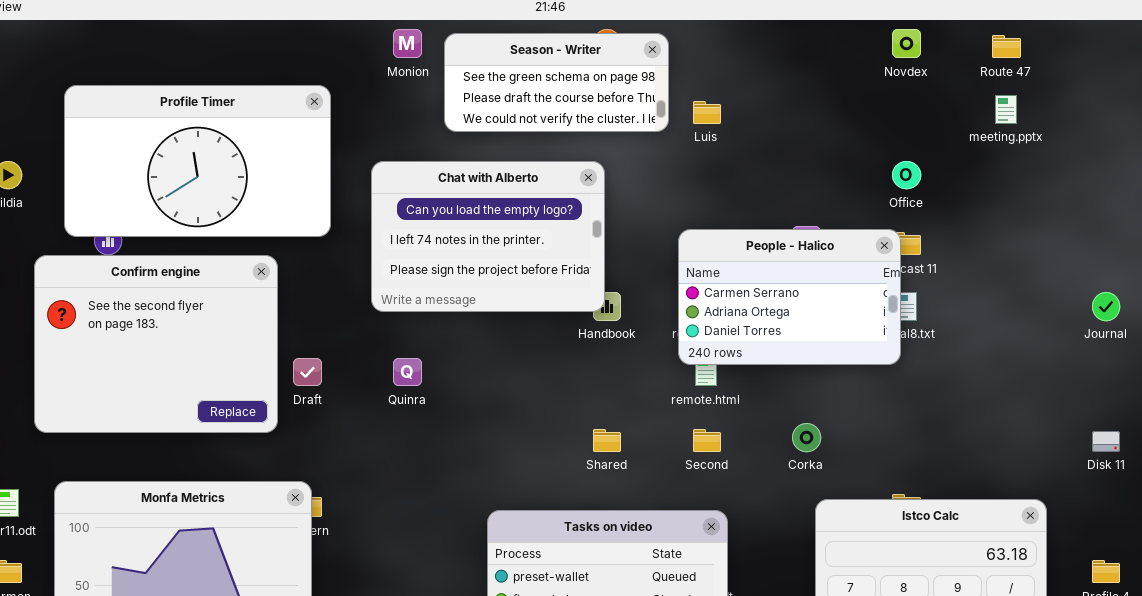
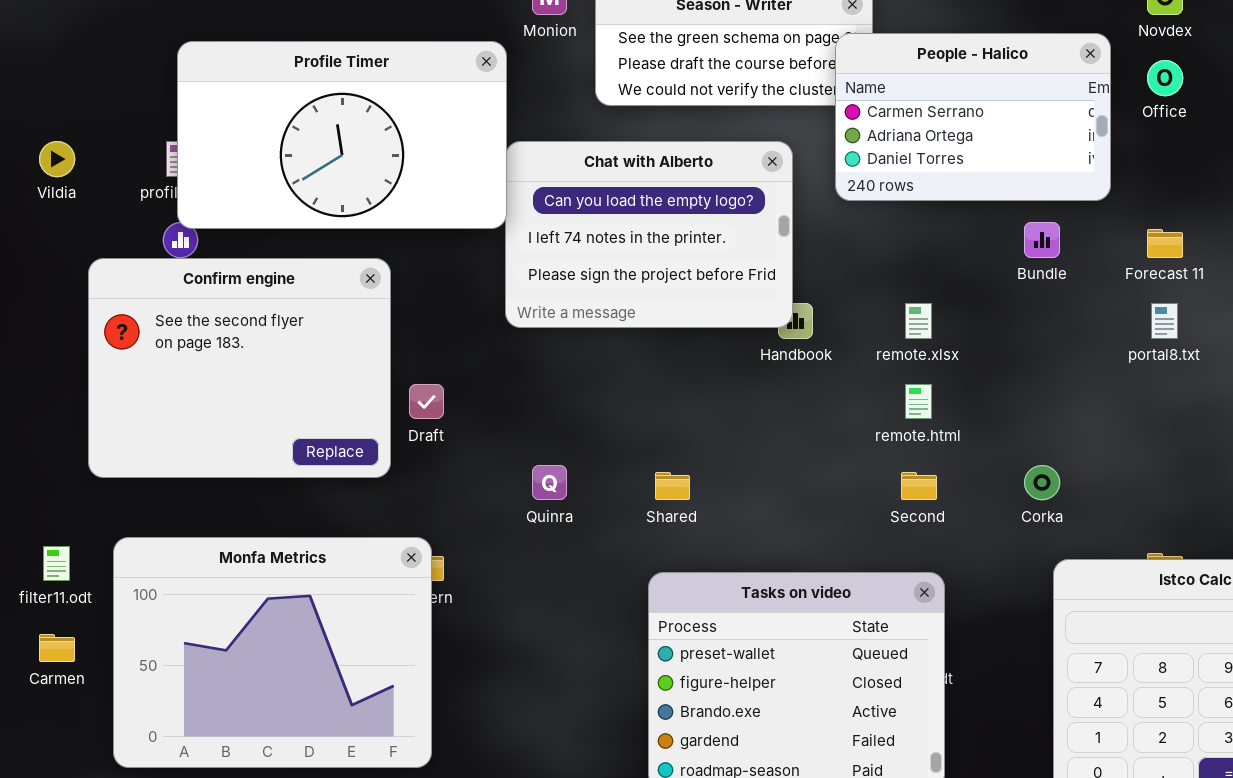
Profile Timer: [64,85,331,237] -> [177,41,507,229], moved
Office: [892,161,921,189] -> [1147,60,1183,96], moved
People - Halico: [678,229,901,365] -> [835,33,1111,201], moved
Quinra: [393,358,422,386] -> [532,465,567,500], moved
Shared: [593,429,621,452] -> [655,472,690,500], moved

